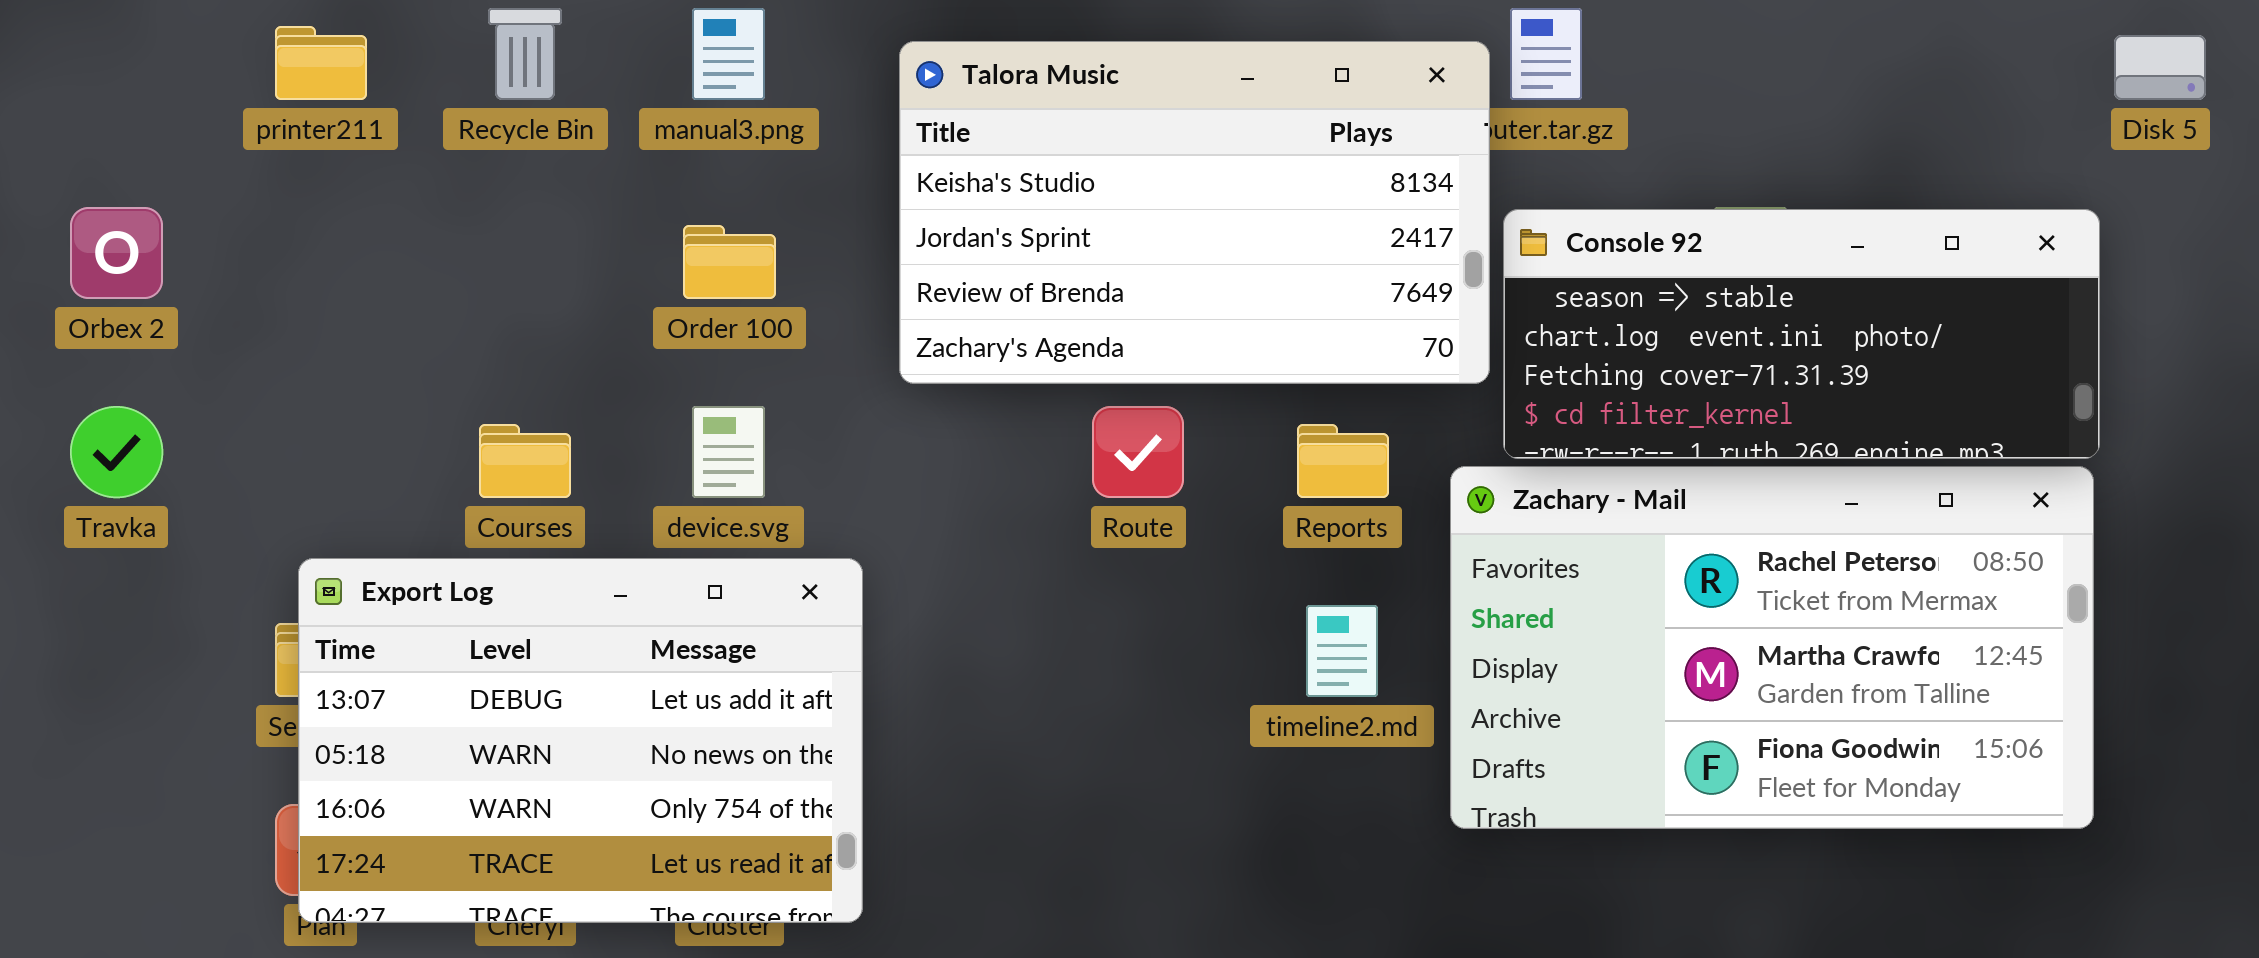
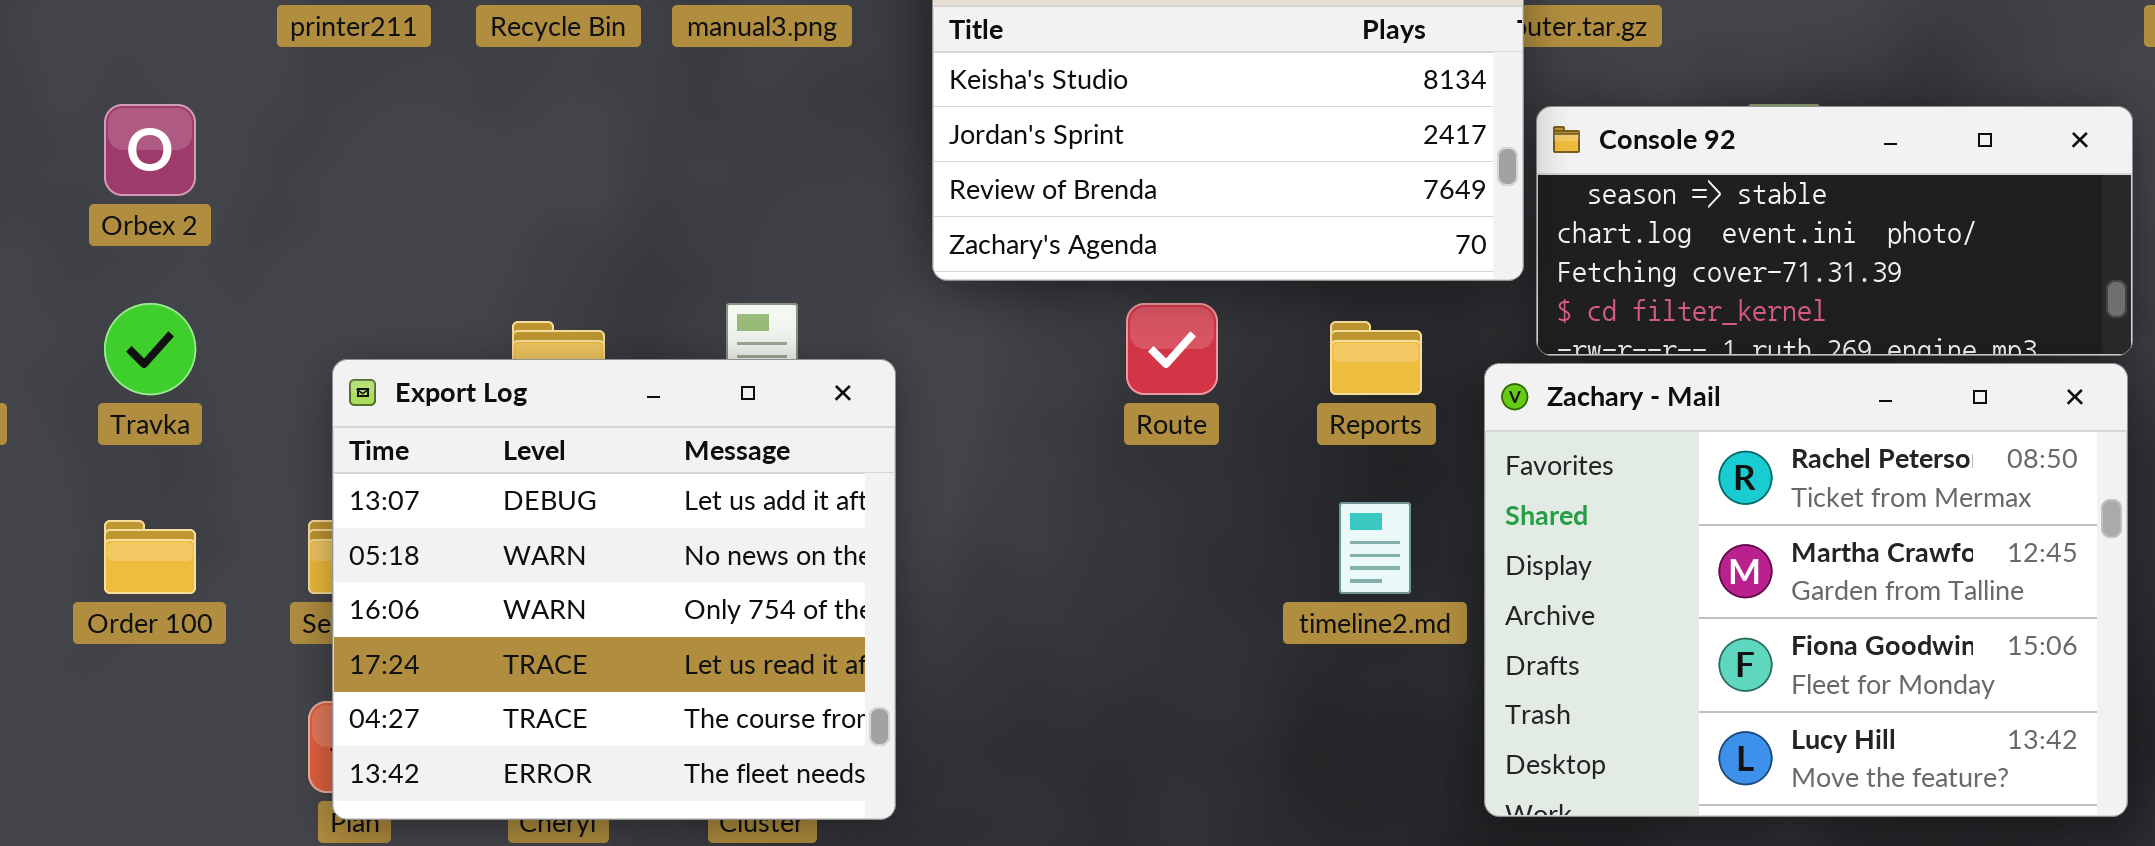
Order 100: [683,225,776,299] -> [104,520,196,594], moved
Zachary - Mail: [1450,466,2094,829] -> [1484,363,2128,817], resized
Export Log: [298,558,863,923] -> [332,359,896,820], resized

